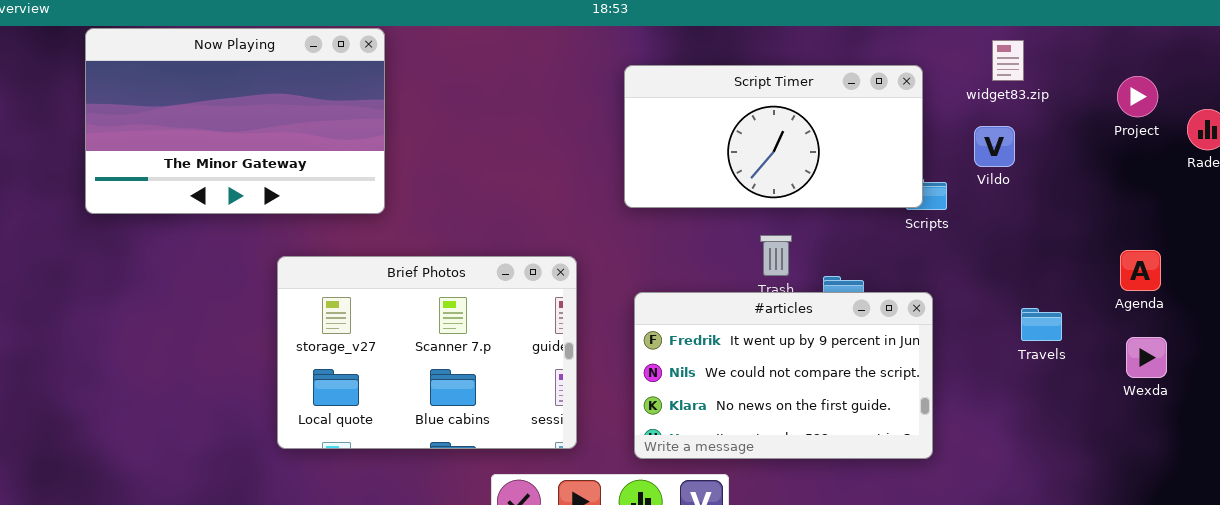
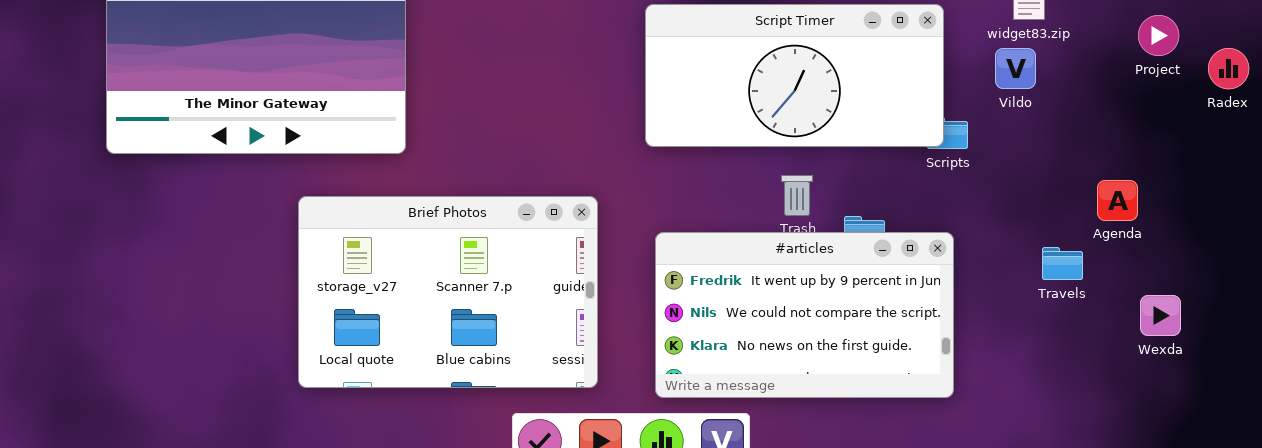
Vildo: [974,126,1015,167] -> [995,48,1036,89], moved
Agenda: [1120,250,1161,291] -> [1097,180,1138,221], moved
Wexda: [1126,337,1167,378] -> [1140,295,1181,336], moved

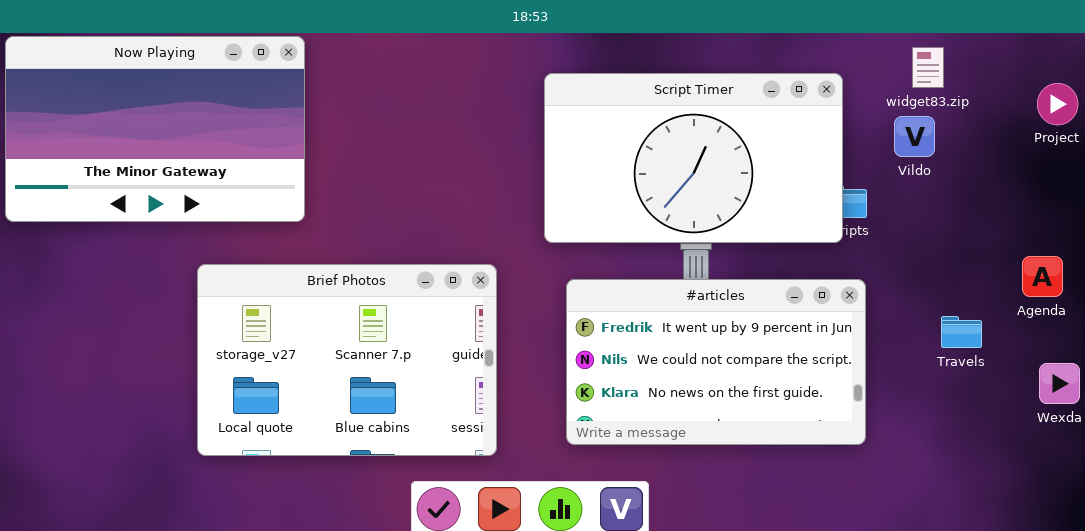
Script Timer: [645,4,944,147] -> [544,73,843,243], resized
Agenda: [1097,180,1138,221] -> [1022,256,1063,297], moved
#articles: [655,232,954,398] -> [566,279,866,445], moved

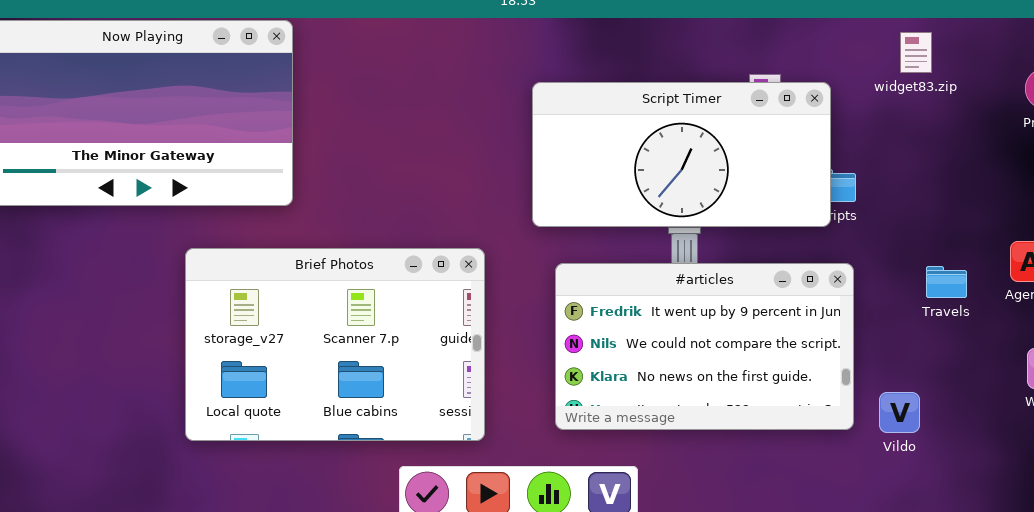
Script Timer: [544,73,843,243] -> [532,82,831,227], resized
Vildo: [894,116,935,157] -> [879,392,920,433], moved
Travels: [941,316,982,348] -> [926,266,967,298], moved

